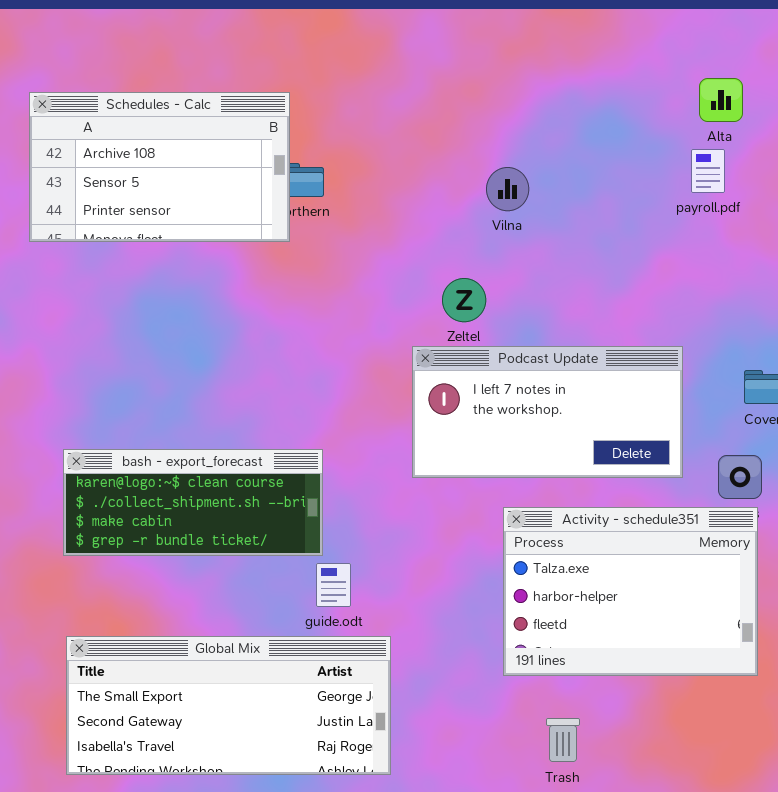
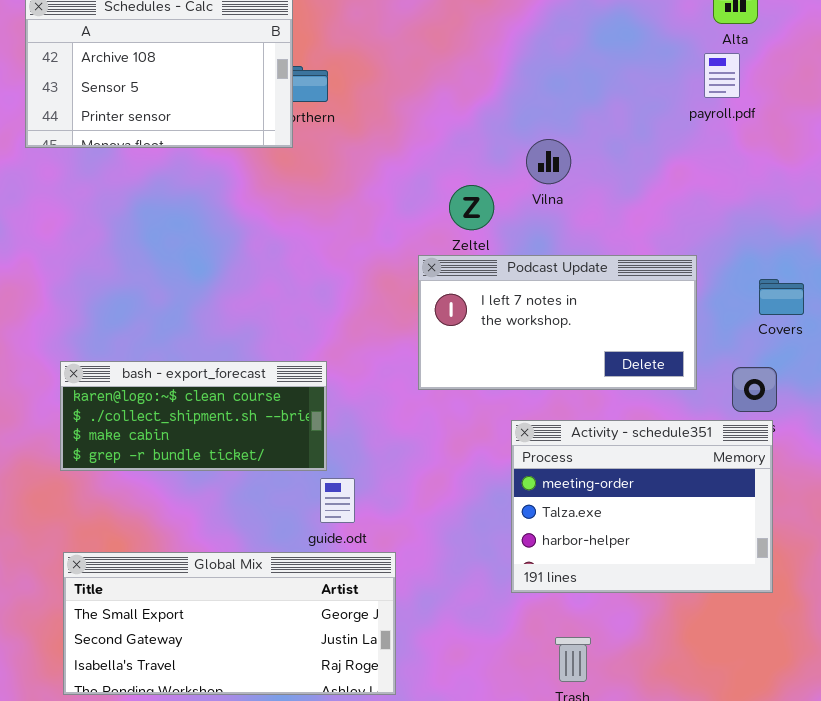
Vilna: [486,167,529,211] -> [526,139,571,184], moved
Activity - schedule351: [503,507,758,676] -> [511,420,773,593], scrolled up 1 row

